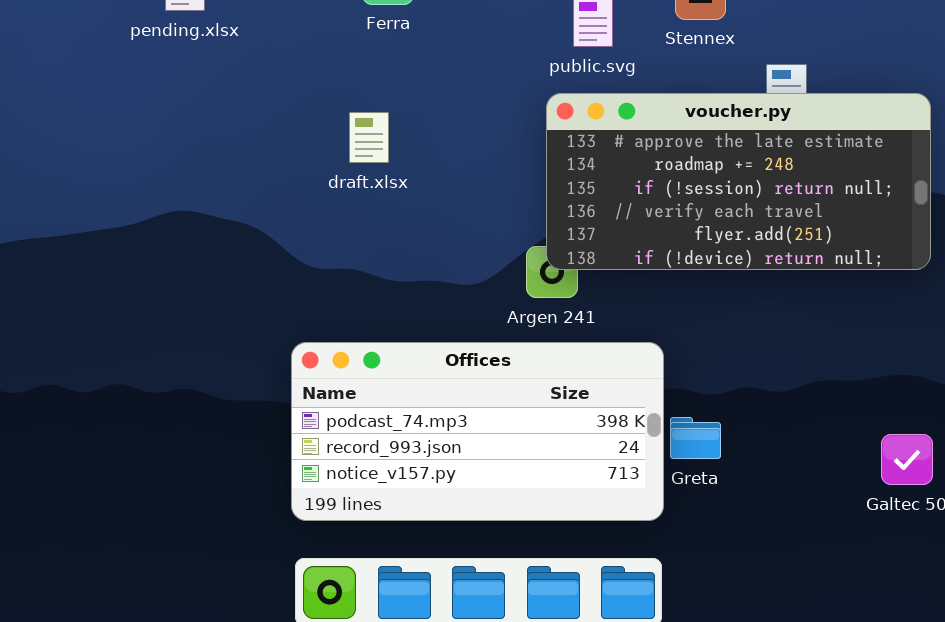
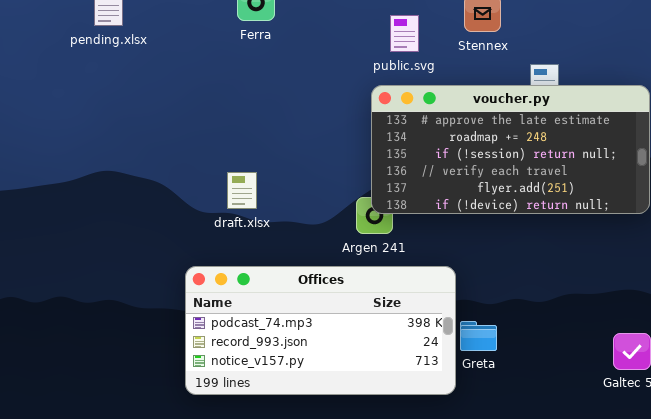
draft.xlsx: [349,112,389,163] -> [227,172,257,209], moved

